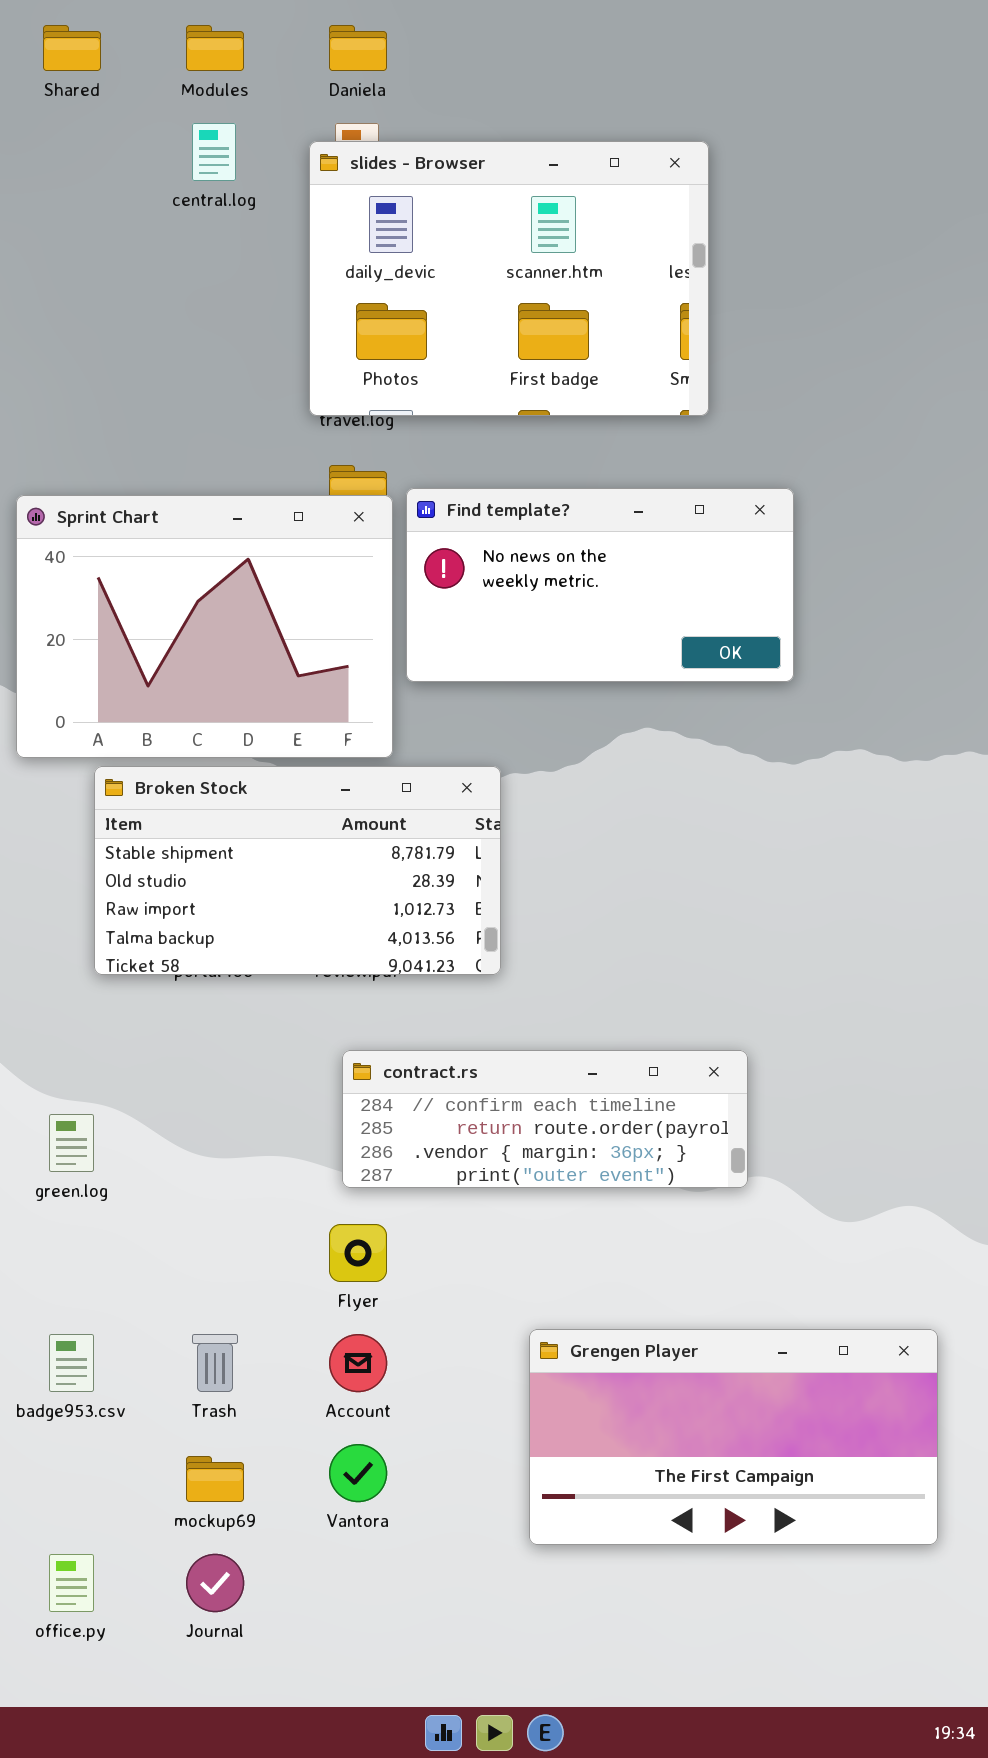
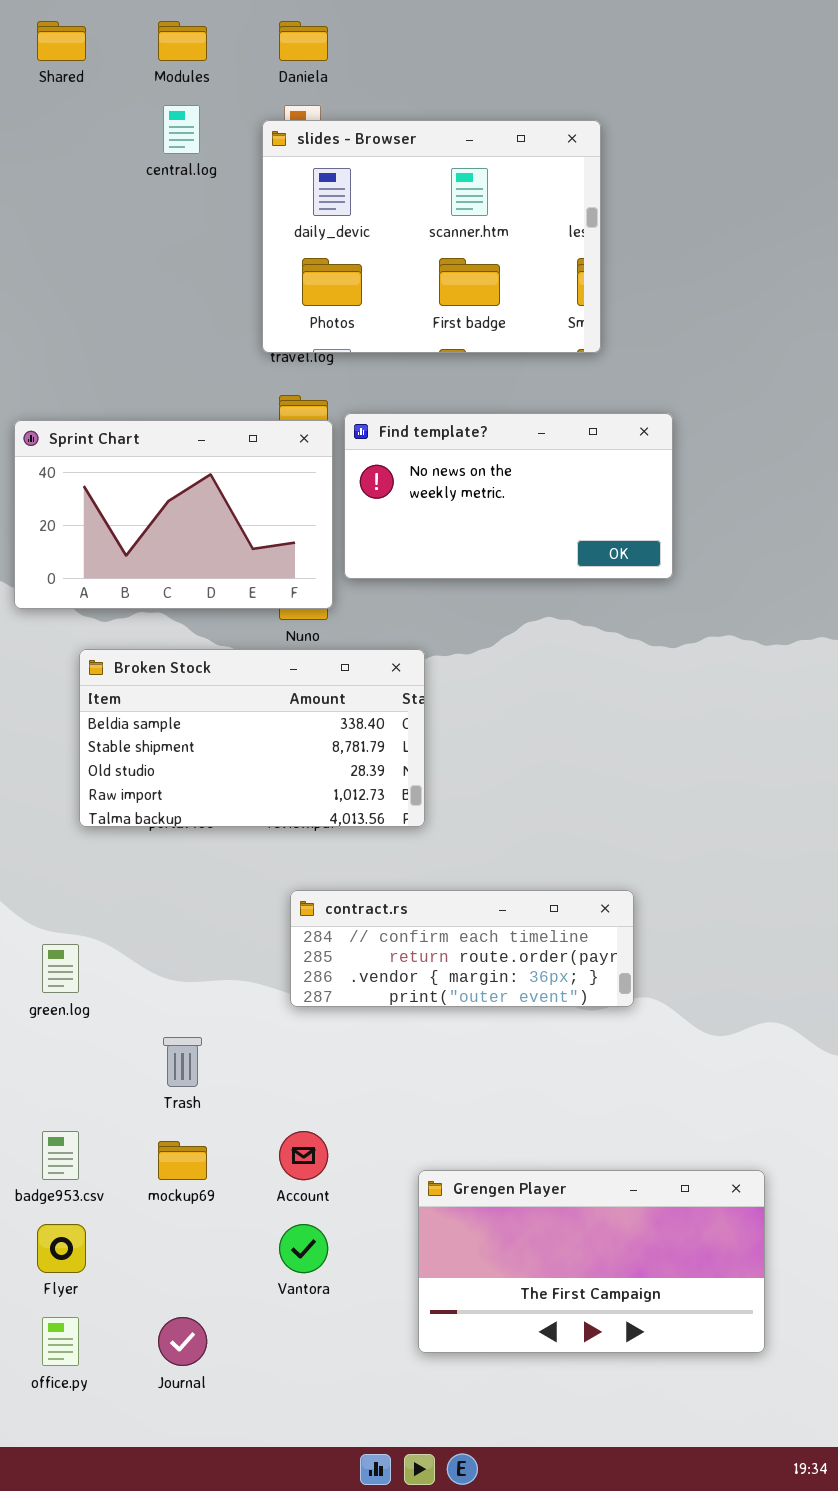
Sprint Chart: [16,495,393,758] -> [14,420,333,609], resized
Broken Stock: [94,766,501,975] -> [79,649,425,827], scrolled up 1 row
Flyer: [329,1224,387,1282] -> [37,1224,86,1273], moved
Grengen Player: [529,1329,938,1545] -> [418,1170,765,1353], moved
Trash: [192,1334,238,1392] -> [163,1037,202,1087], moved
mockup69: [186,1456,244,1502] -> [158,1141,207,1180], moved

